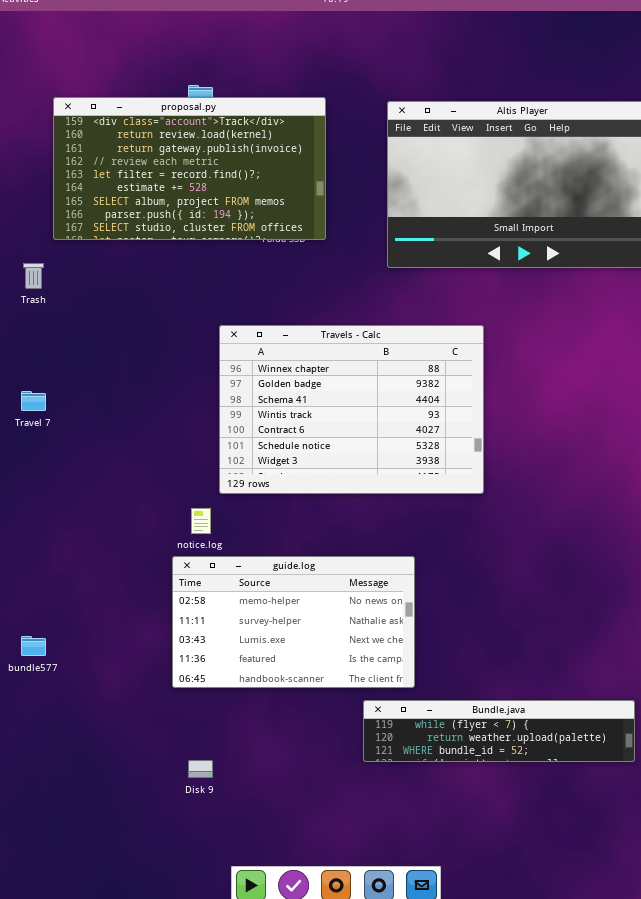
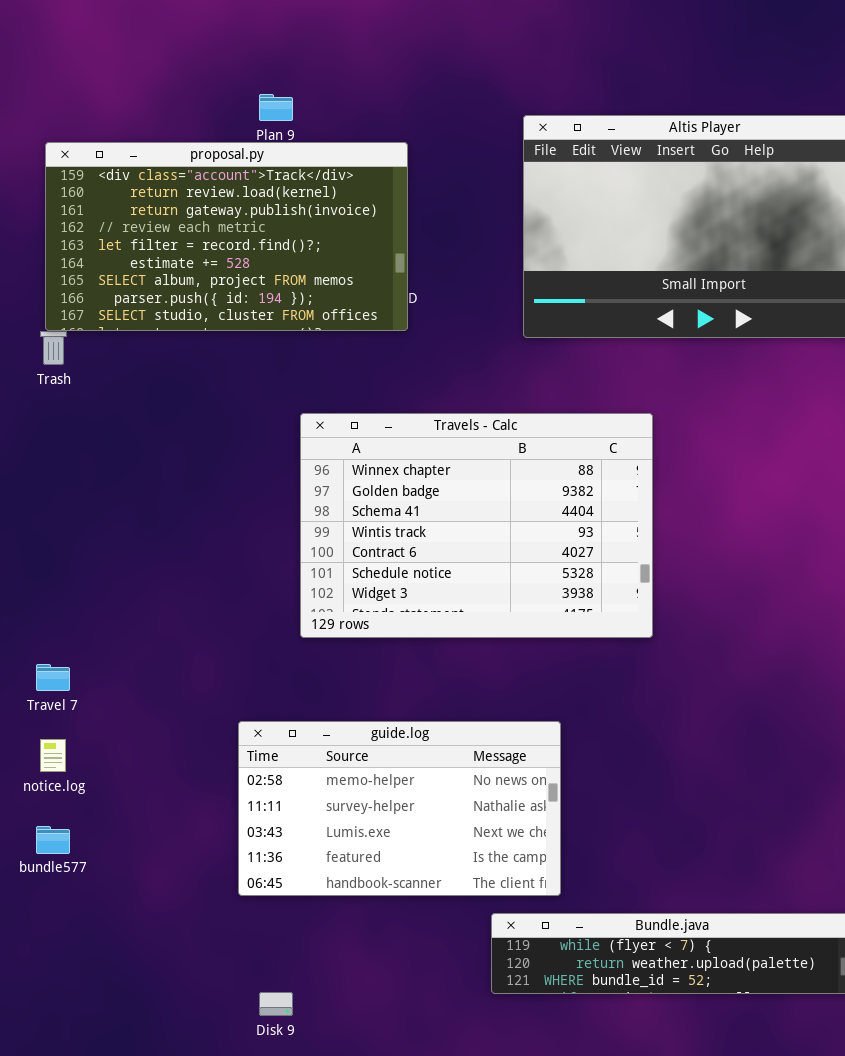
proposal.py: [53,97,326,240] -> [45,142,408,331], moved
Travel 7: [21,391,46,411] -> [36,664,70,691], moved
notice.log: [191,508,211,534] -> [40,739,66,772], moved

